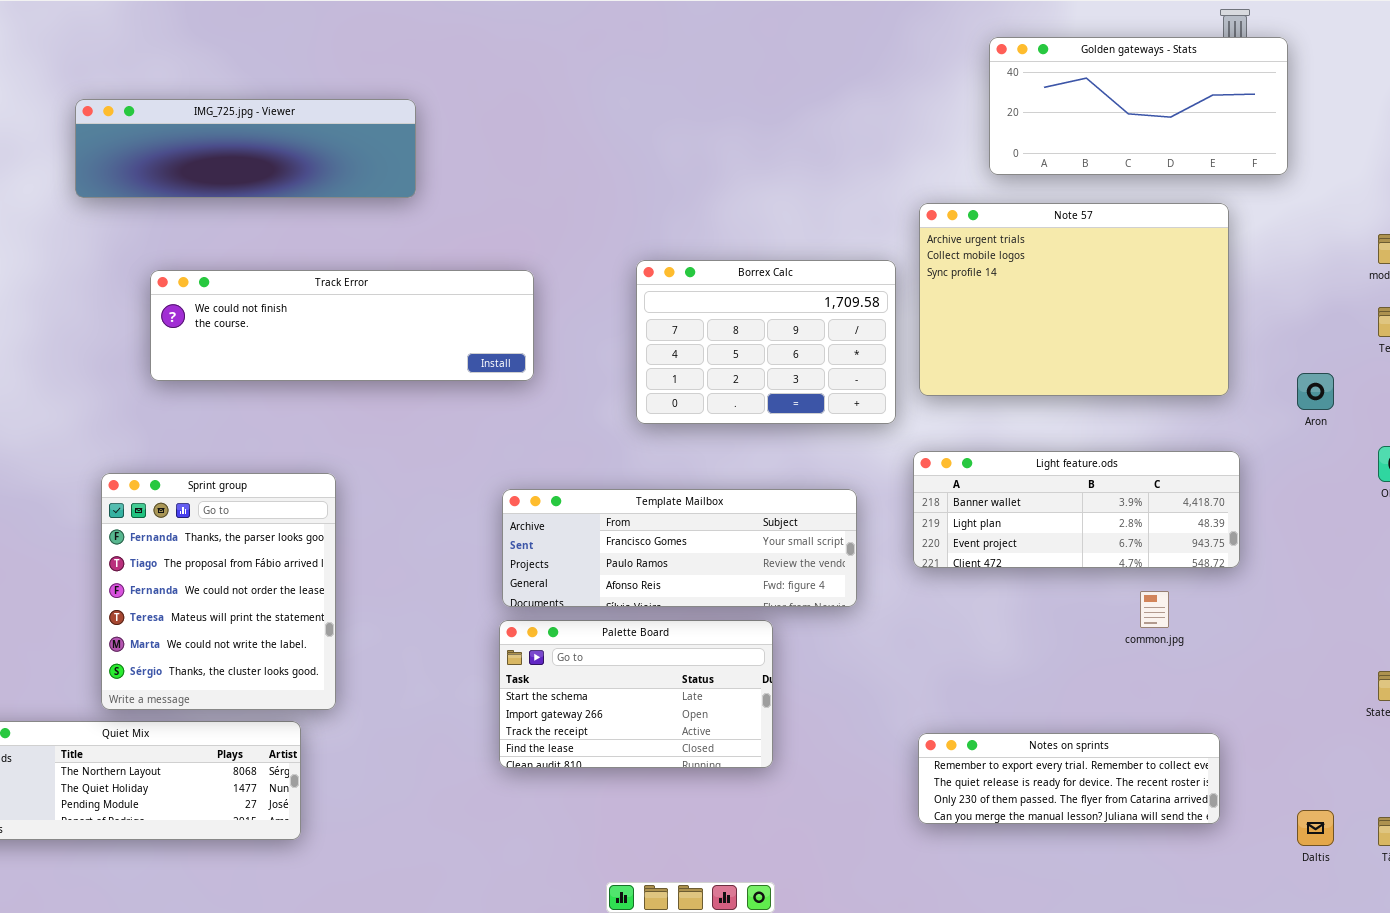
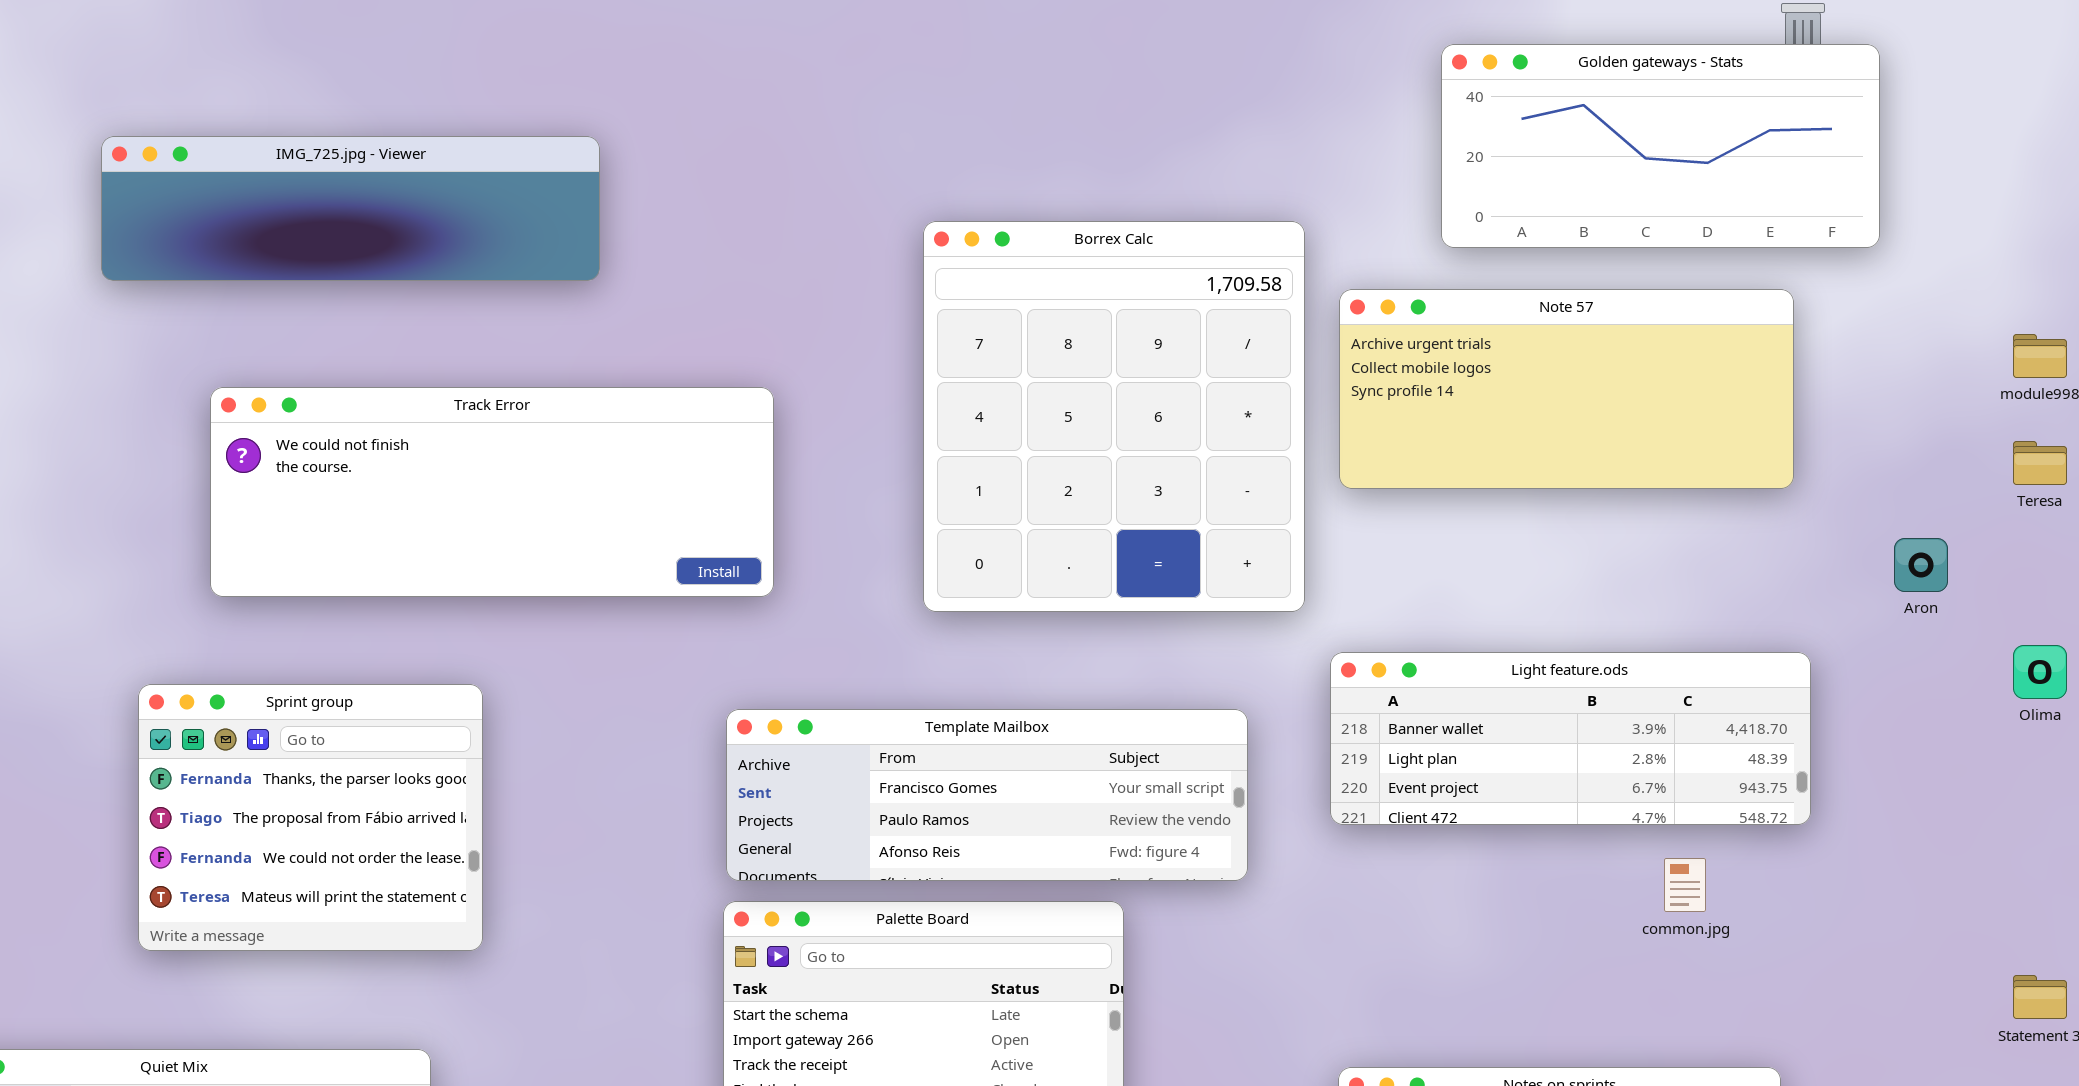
Note 57: [919,203,1229,396] -> [1339,289,1794,489], resized
Borrex Calc: [636,260,896,424] -> [923,221,1305,612], resized
Track Error: [150,270,534,381] -> [210,387,774,597], resized
Sprint group: [101,473,336,710] -> [138,684,483,951], resized

